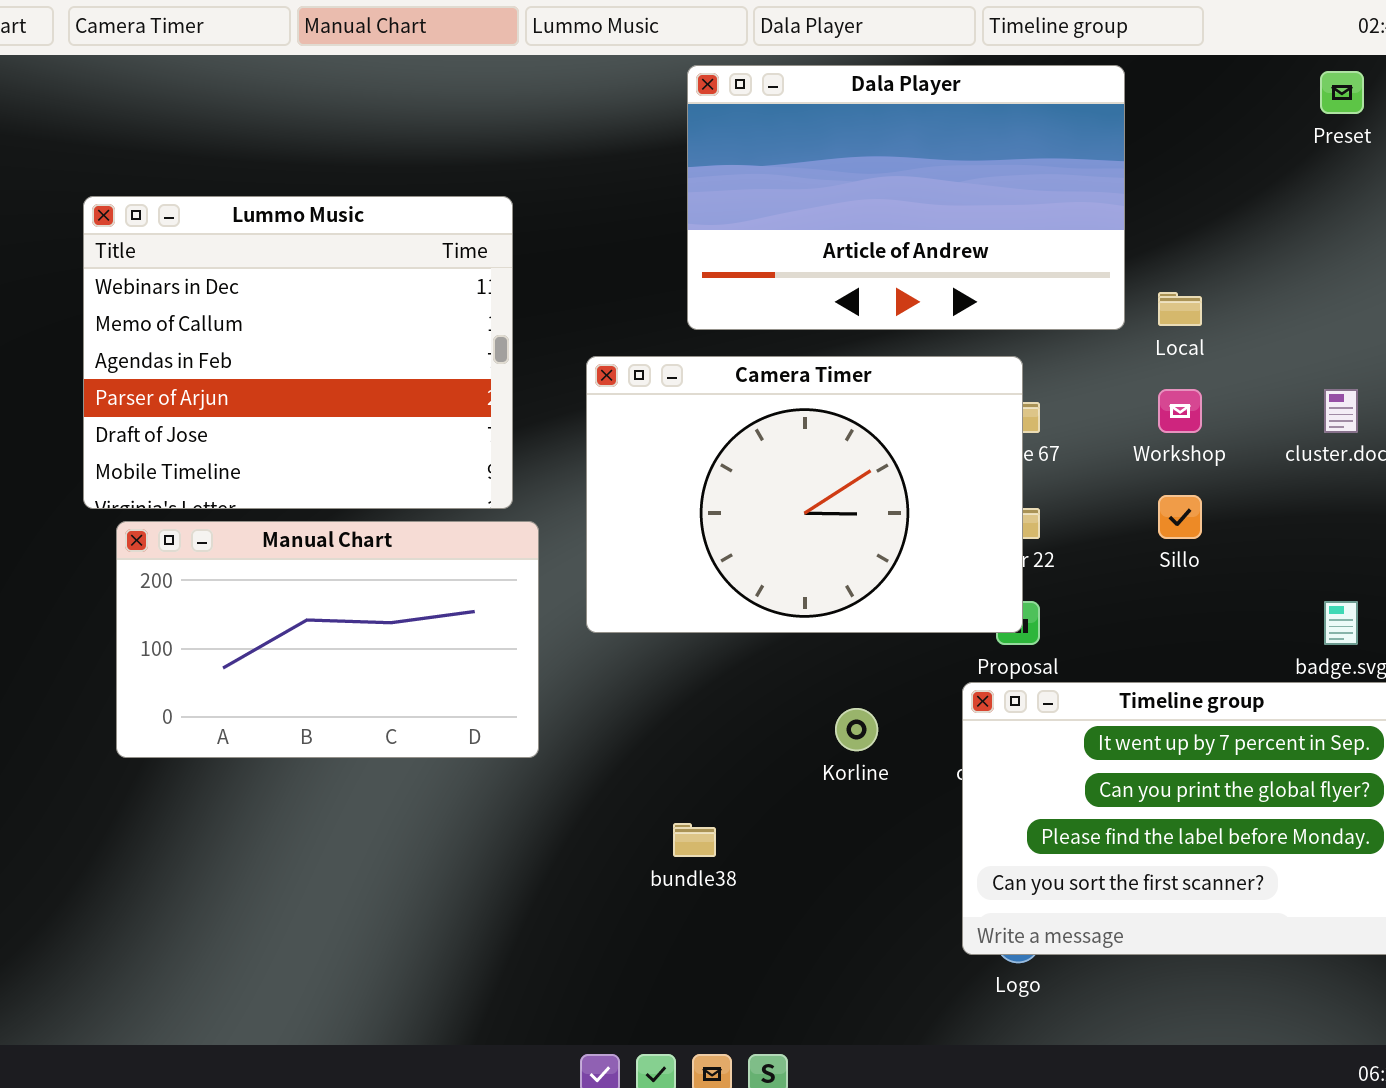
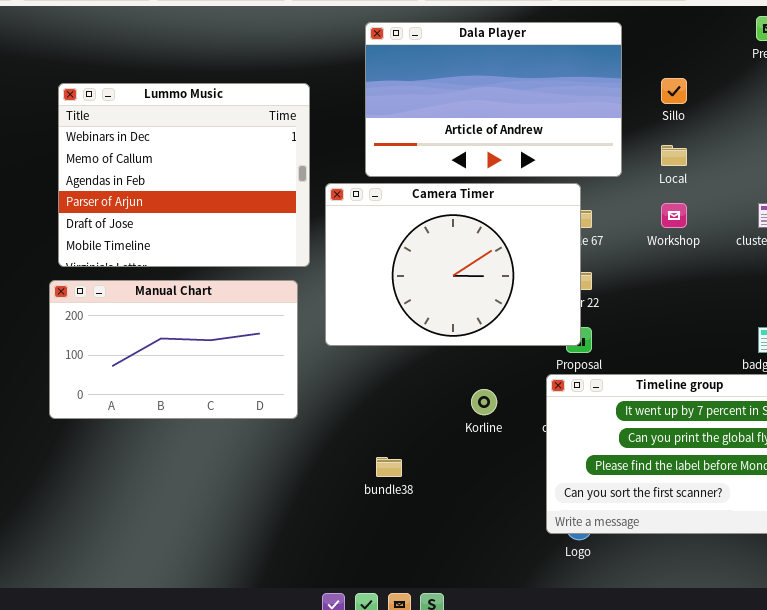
Dala Player: [687,65,1125,330] -> [365,22,622,177], moved
Lummo Music: [83,196,513,509] -> [58,83,310,267], moved
Sillo: [1158,495,1202,539] -> [661,78,687,104], moved

